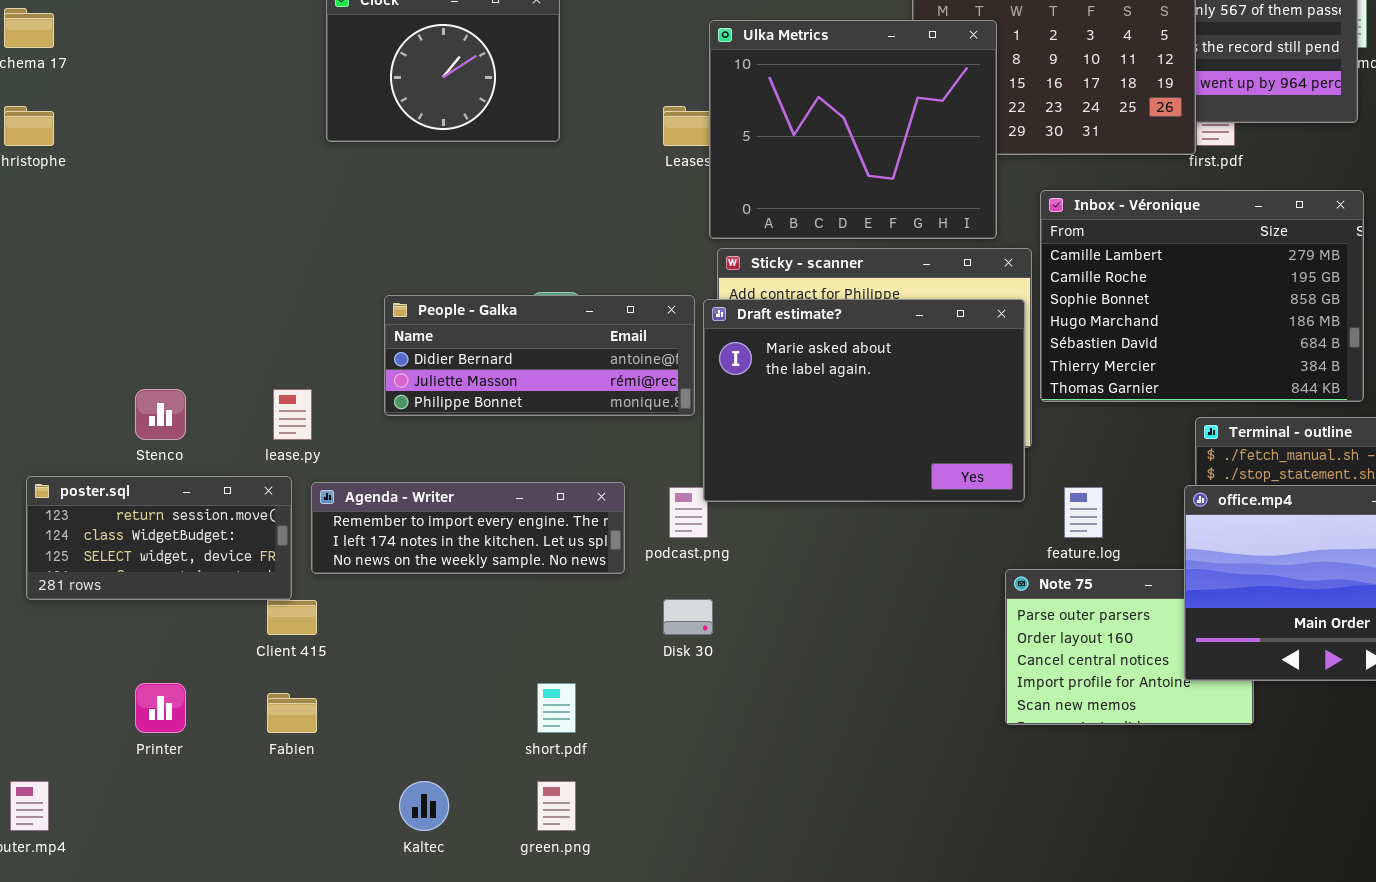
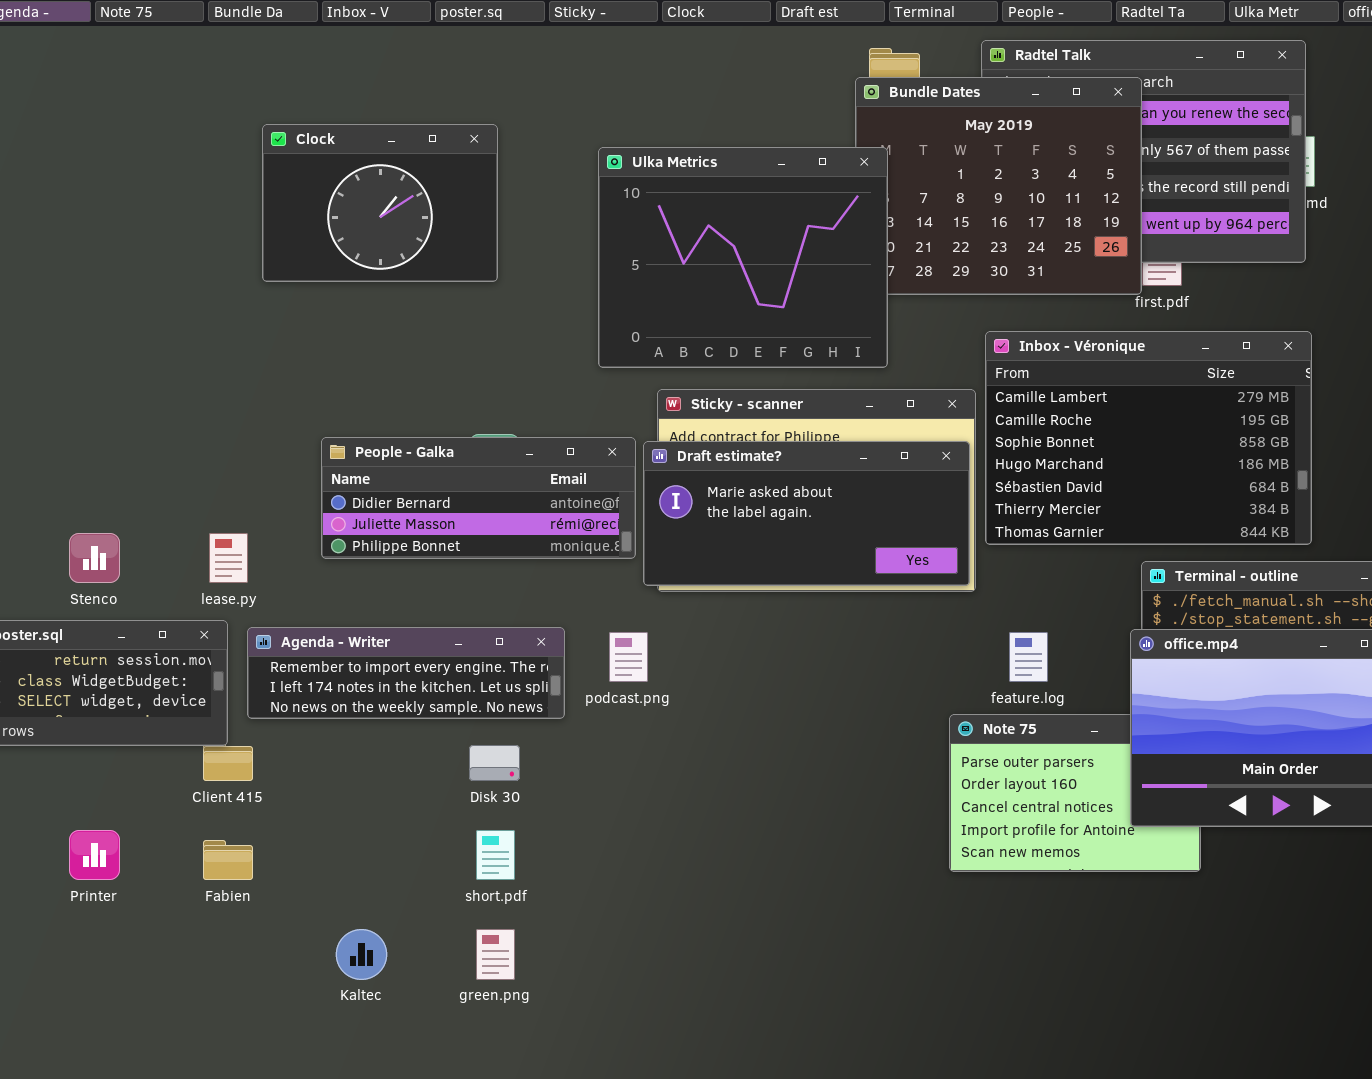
Ulka Metrics: [709,20,997,239] -> [598,147,888,368], moved
Draft estimate?: [703,299,1025,502] -> [643,441,970,586], resized
Disk 30: [663,599,713,635] -> [469,745,520,781], moved

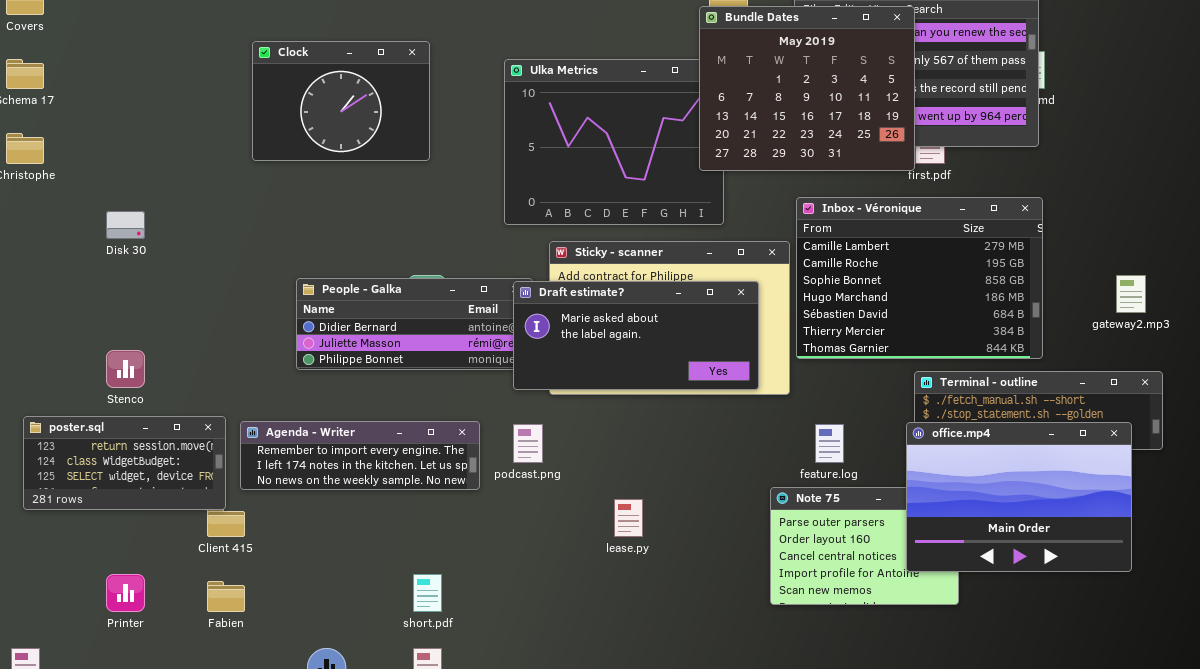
Bundle Dates: [855,77,1142,295] -> [699,6,915,171], raised
Draft estimate?: [643,441,970,586] -> [513,281,759,390], moved
lease.py: [209,533,248,583] -> [614,499,643,537], moved
Disk 30: [469,745,520,781] -> [106,211,145,239], moved

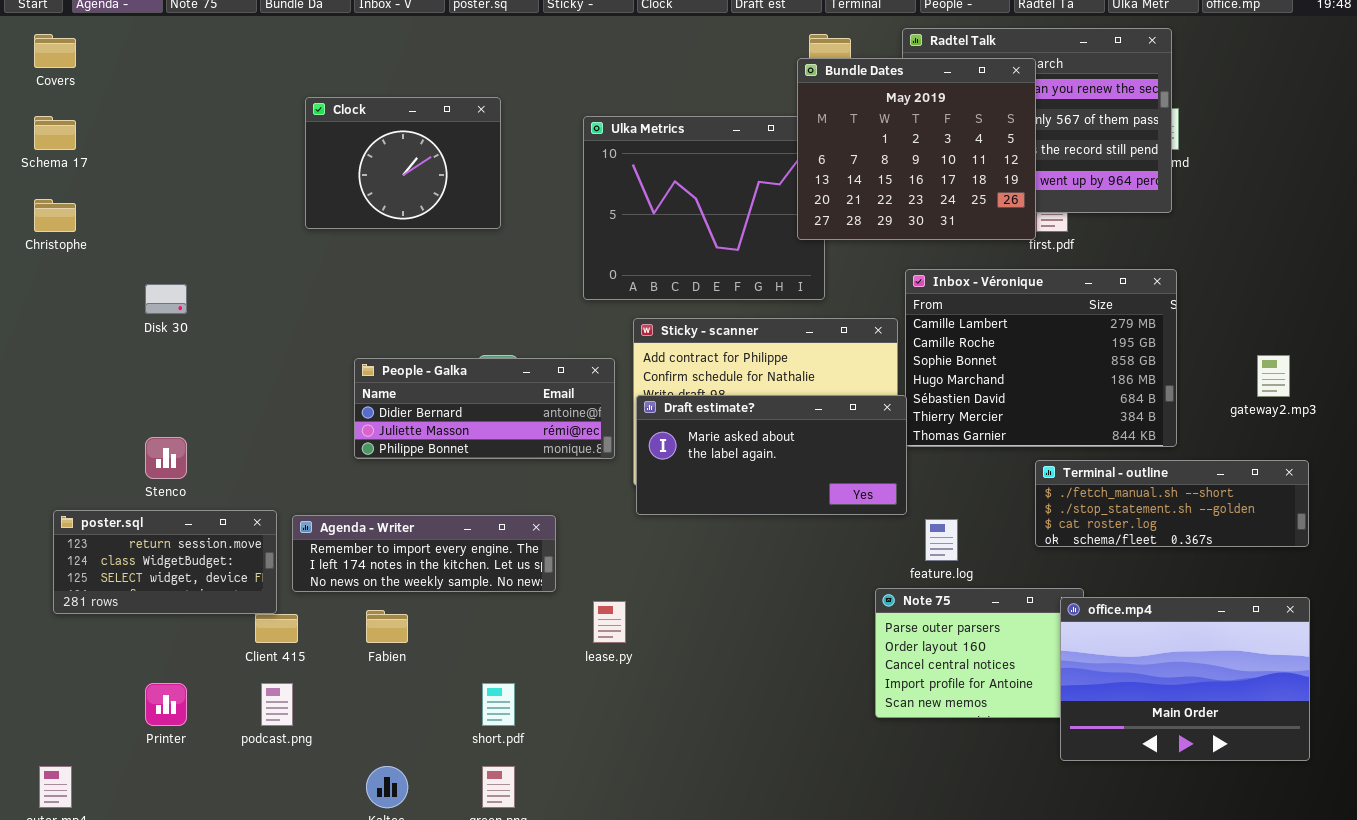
Draft estimate?: [513,281,759,390] -> [636,395,907,515], moved
office.mp4: [906,422,1132,572] -> [1060,597,1310,761], moved
podcast.png: [513,424,543,463] -> [261,683,293,726], moved
lease.py: [614,499,643,537] -> [593,601,626,643], moved
Fabien: [207,581,245,612] -> [366,610,408,643], moved

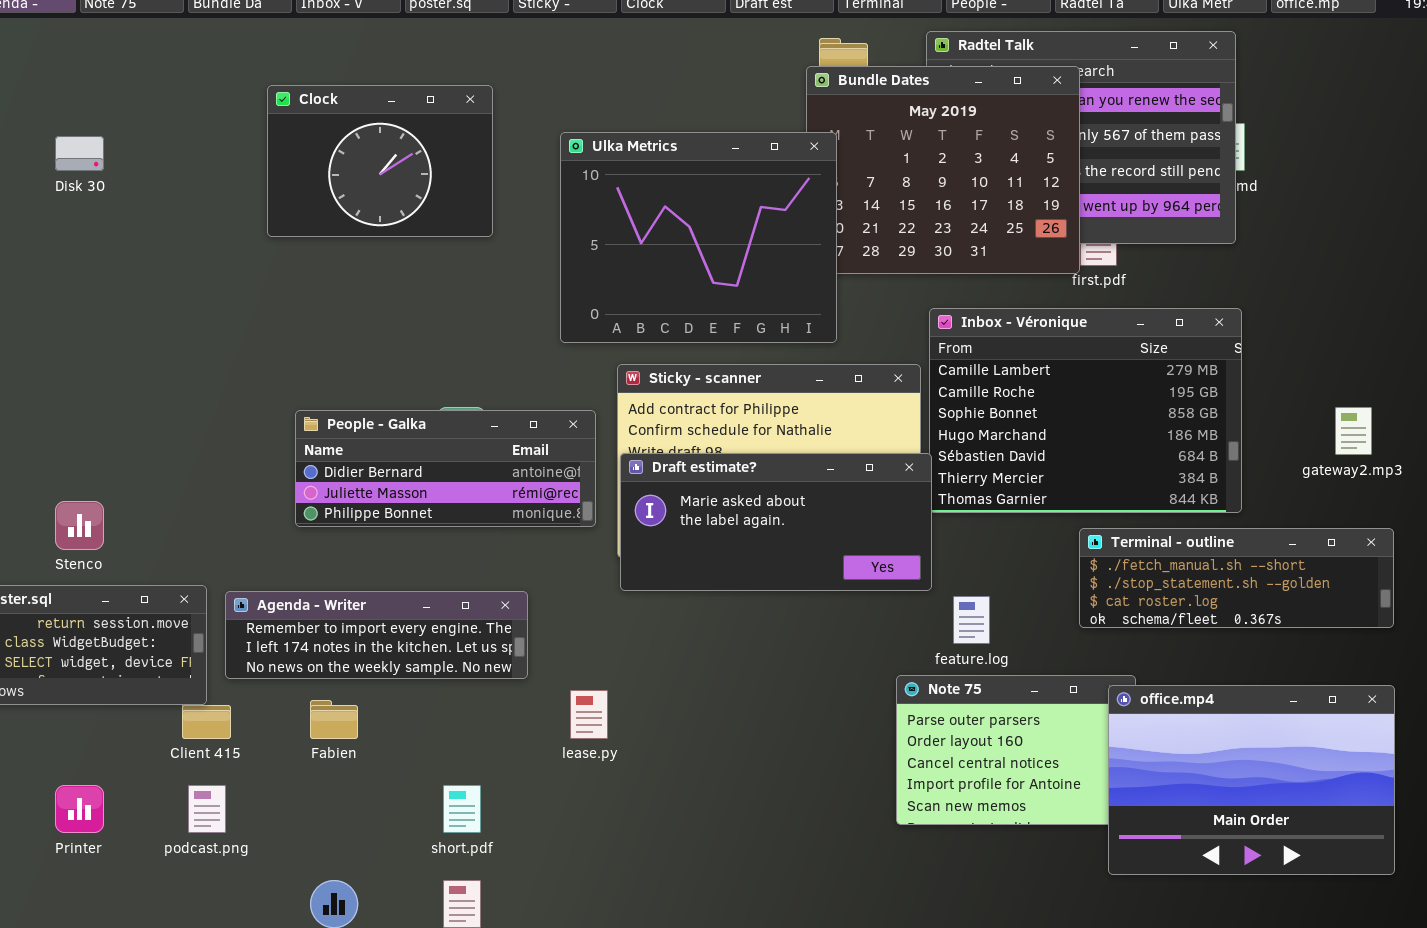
Clock: [305,97,501,229] -> [267,85,493,237], moved
Ulka Metrics: [583,116,825,300] -> [560,132,837,343], raised
Disk 30: [145,284,187,314] -> [55,136,104,171], moved

